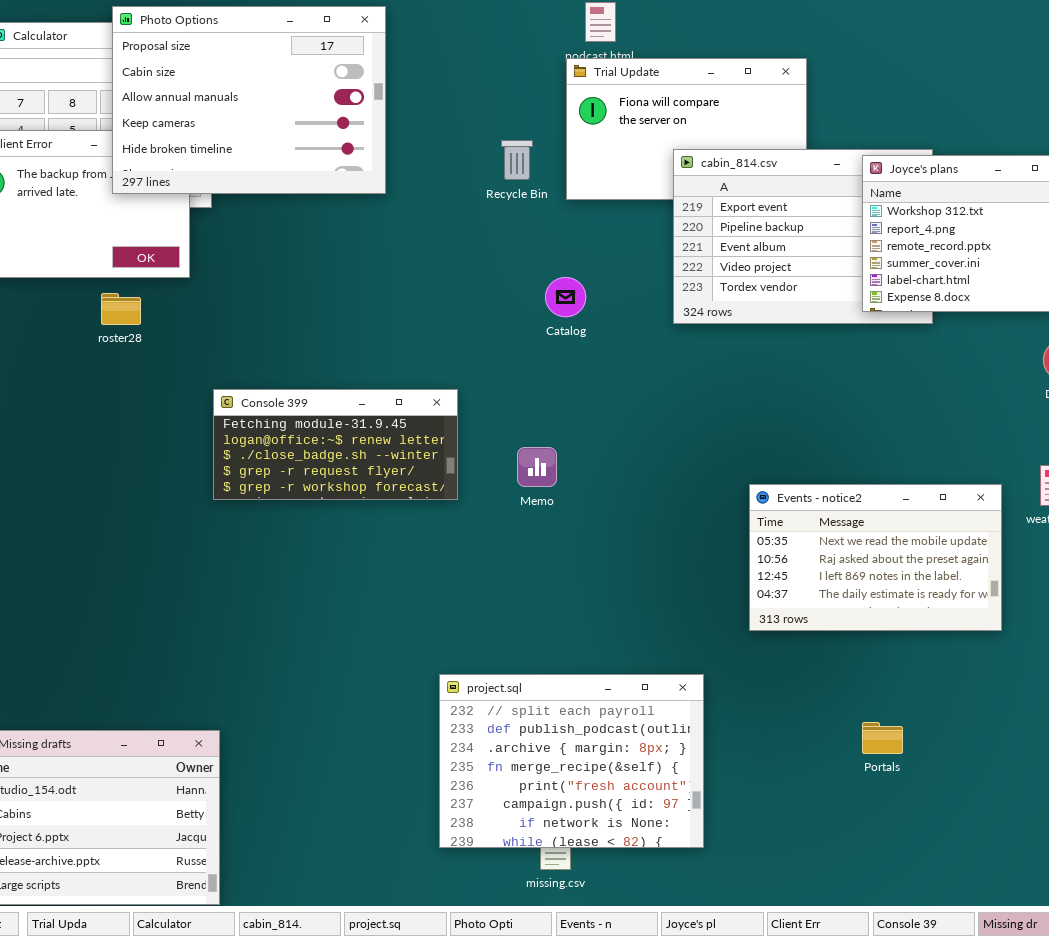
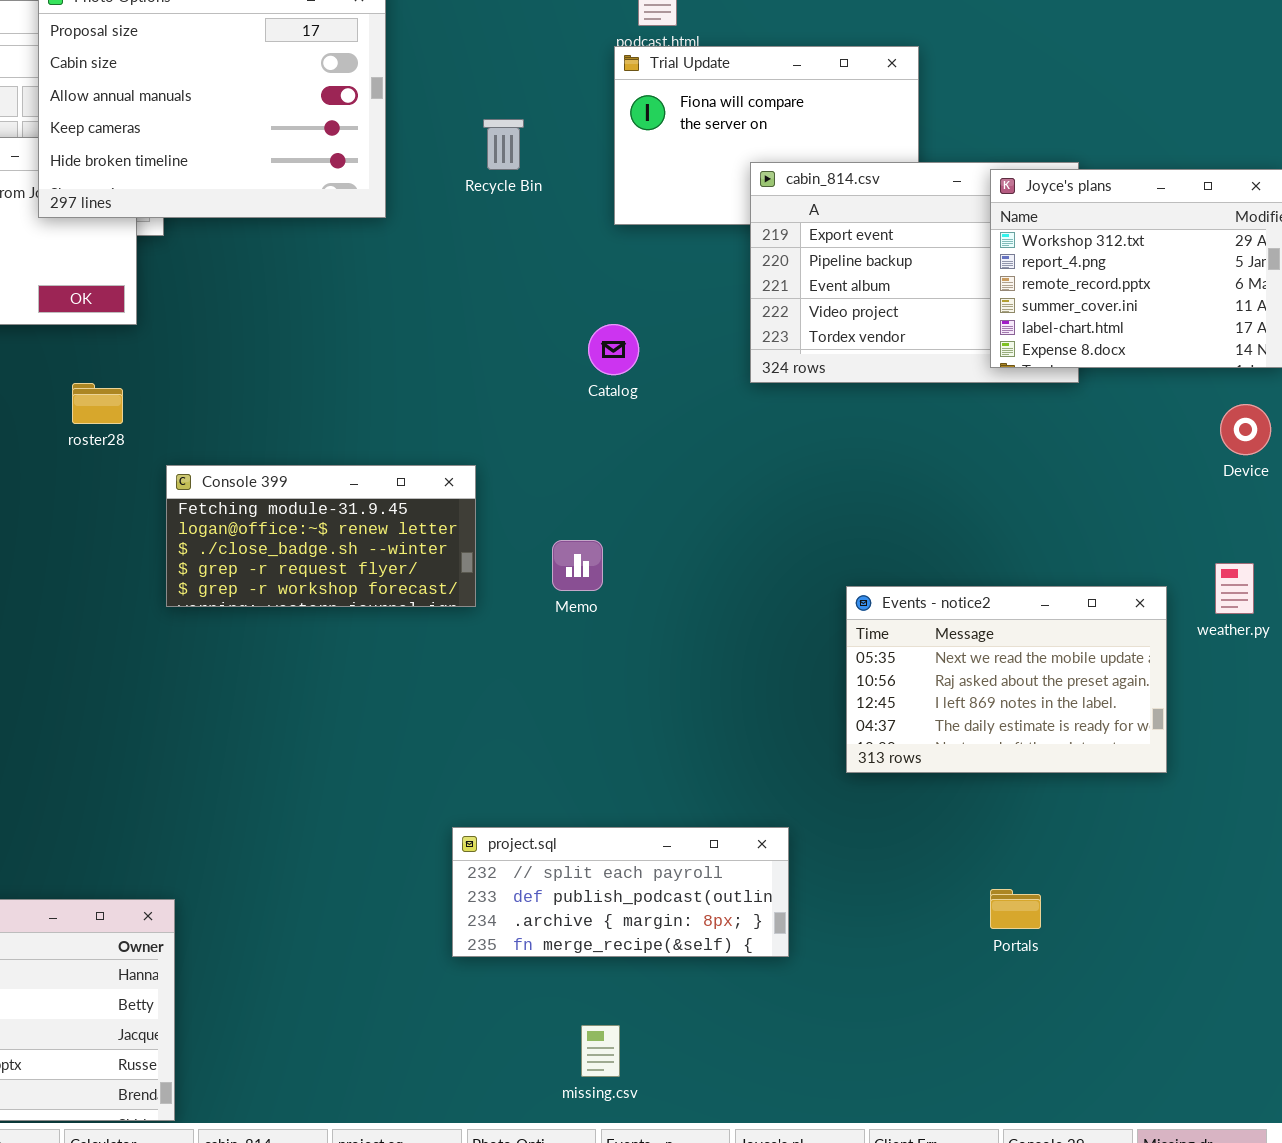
Recycle Bin: [501,140,533,180] -> [483,119,524,170], moved
roster28: [101,293,141,325] -> [72,383,123,424], moved
project.sql: [439,674,704,848] -> [452,827,789,957], resized

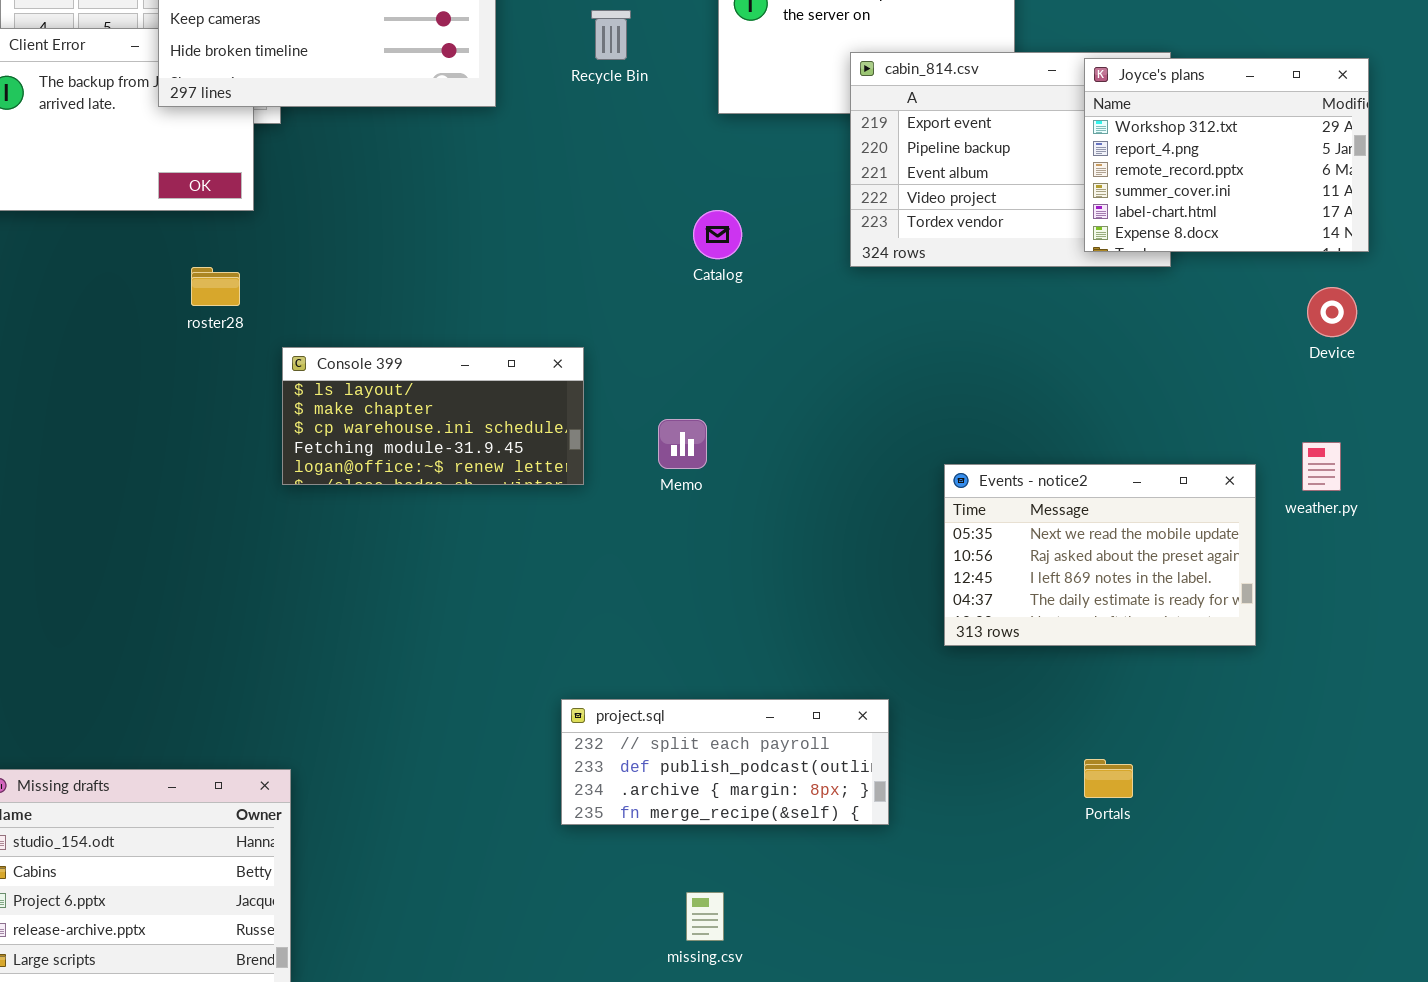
Console 399: [166,465,476,607] -> [282,347,584,485], scrolled up 3 rows

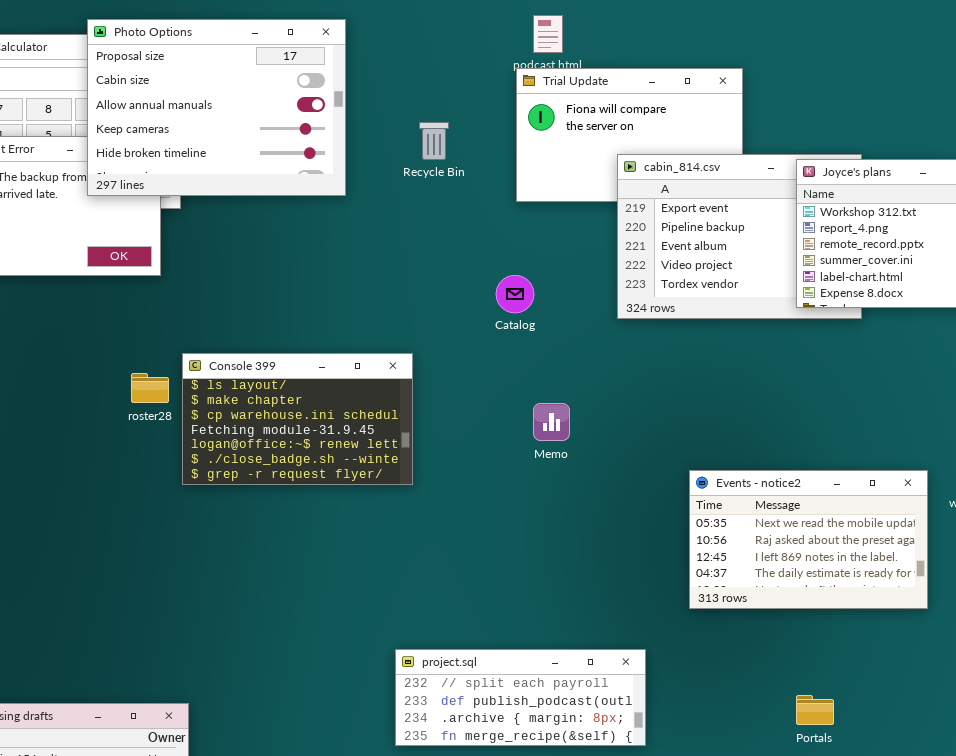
roster28: [191,267,240,306] -> [131,373,169,403], moved
Console 399: [282,347,584,485] -> [182,353,413,485], resized
Memo: [658,419,707,469] -> [533,403,570,441], moved

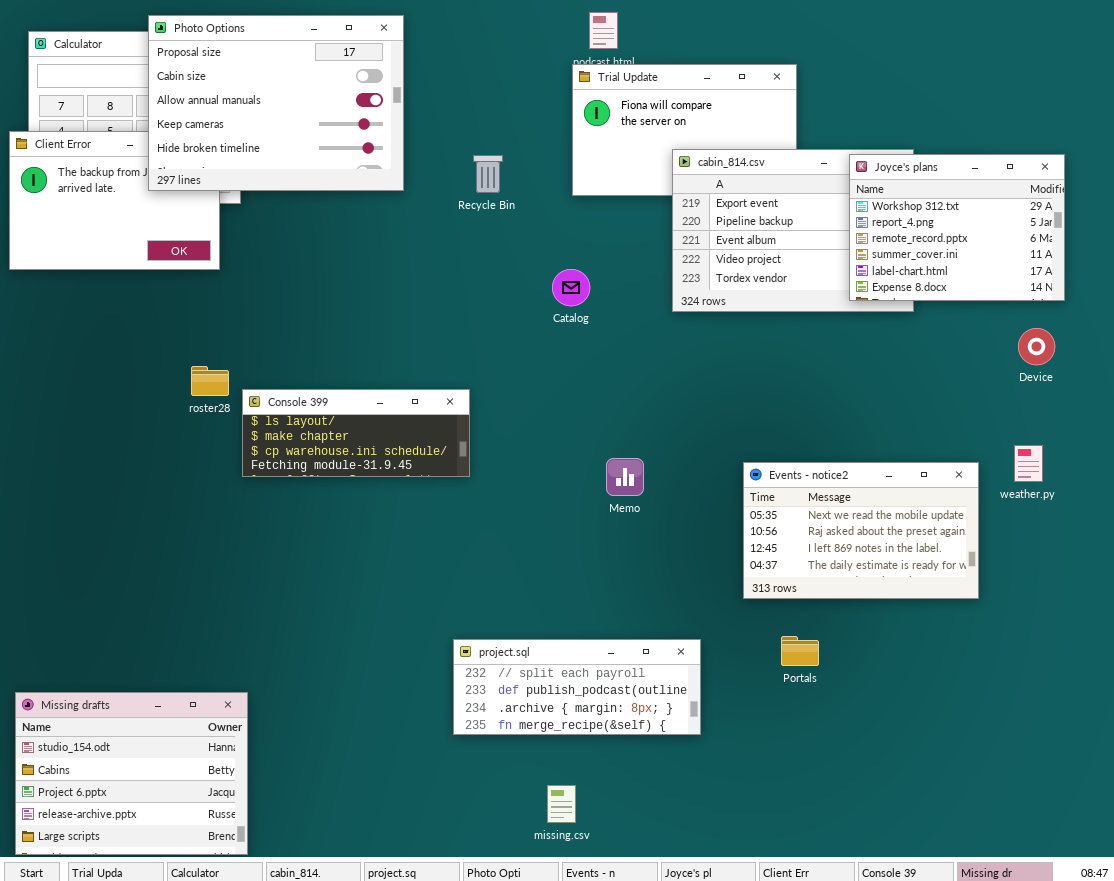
Recycle Bin: [419,122,449,160] -> [473,155,503,193], moved
Console 399: [182,353,413,485] -> [242,389,470,477], resized
Memo: [533,403,570,441] -> [606,458,644,496], moved
Portals: [796,695,834,725] -> [781,636,819,666], moved

